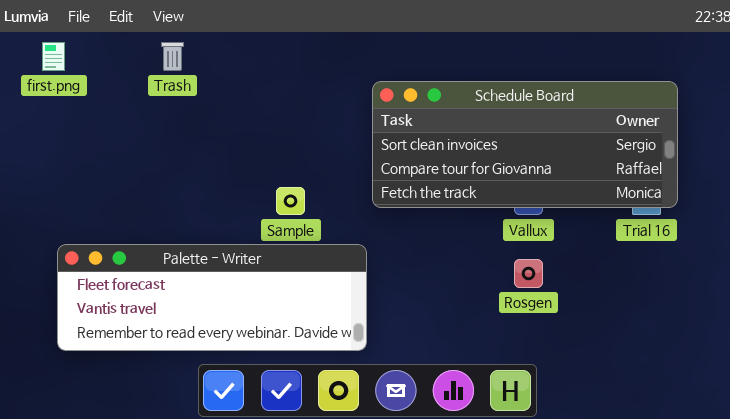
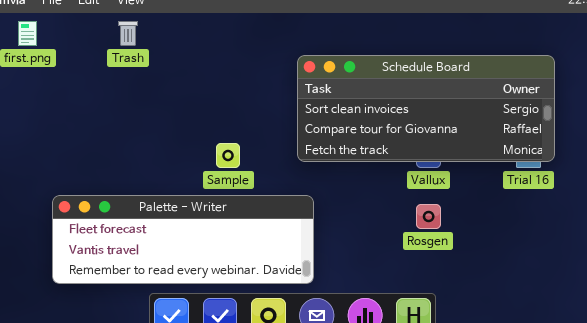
Palette - Writer: [57,244,367,351] -> [52,195,314,284], moved

